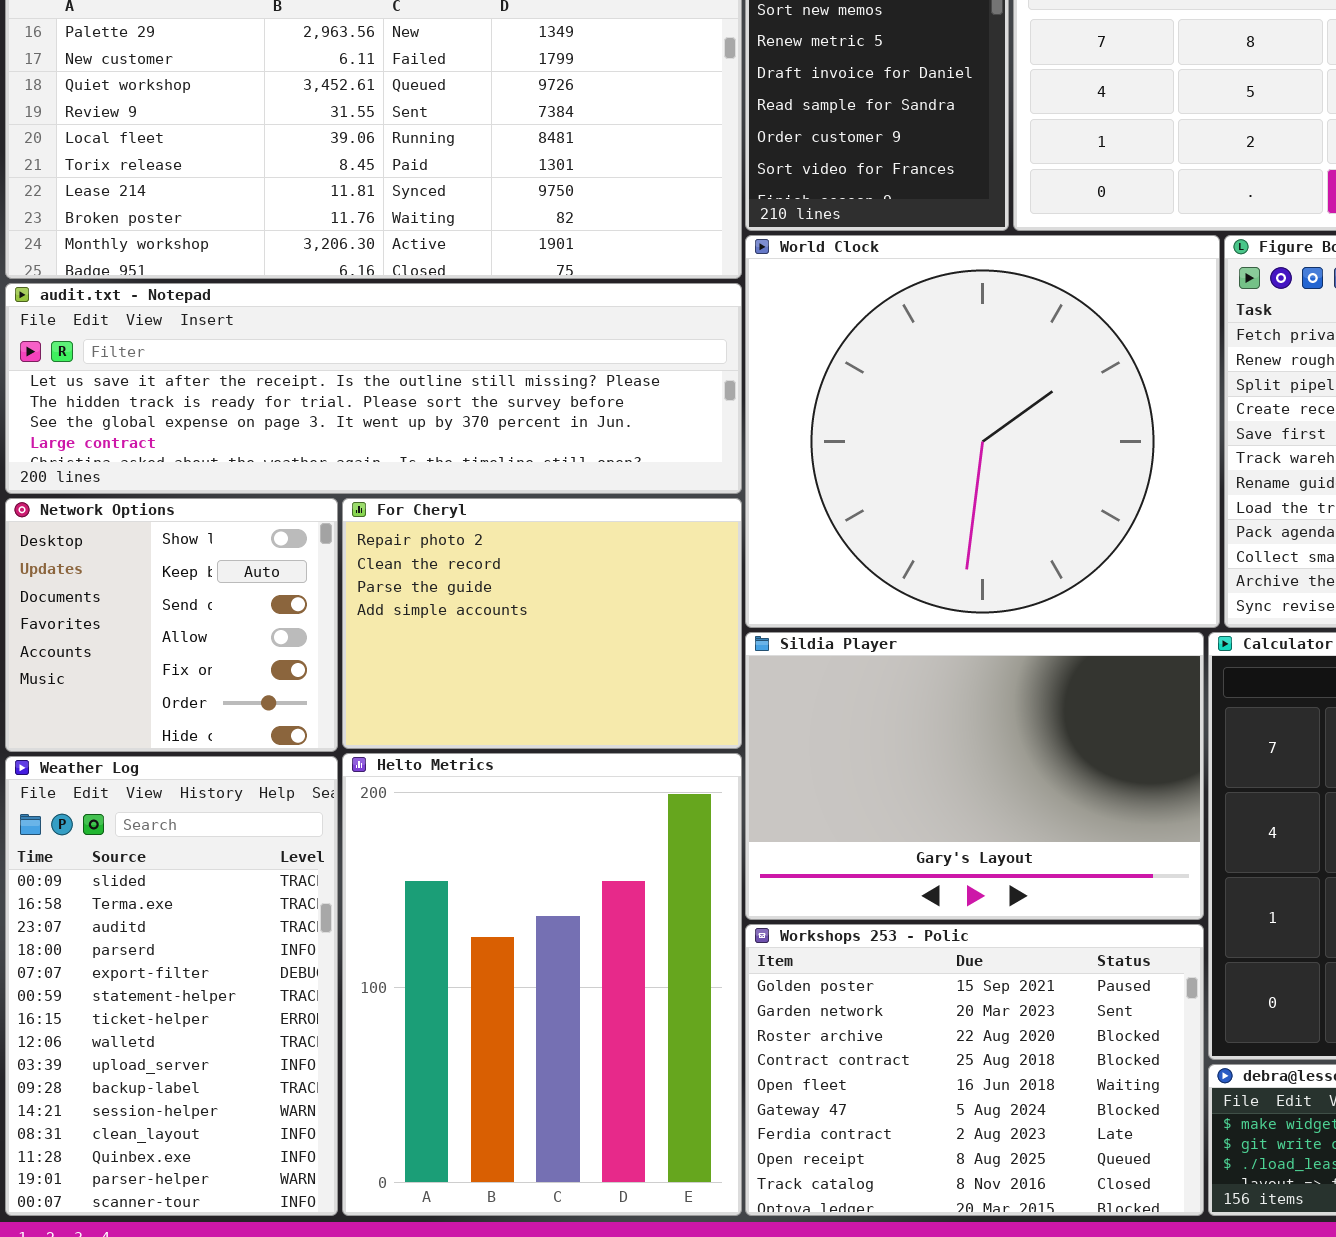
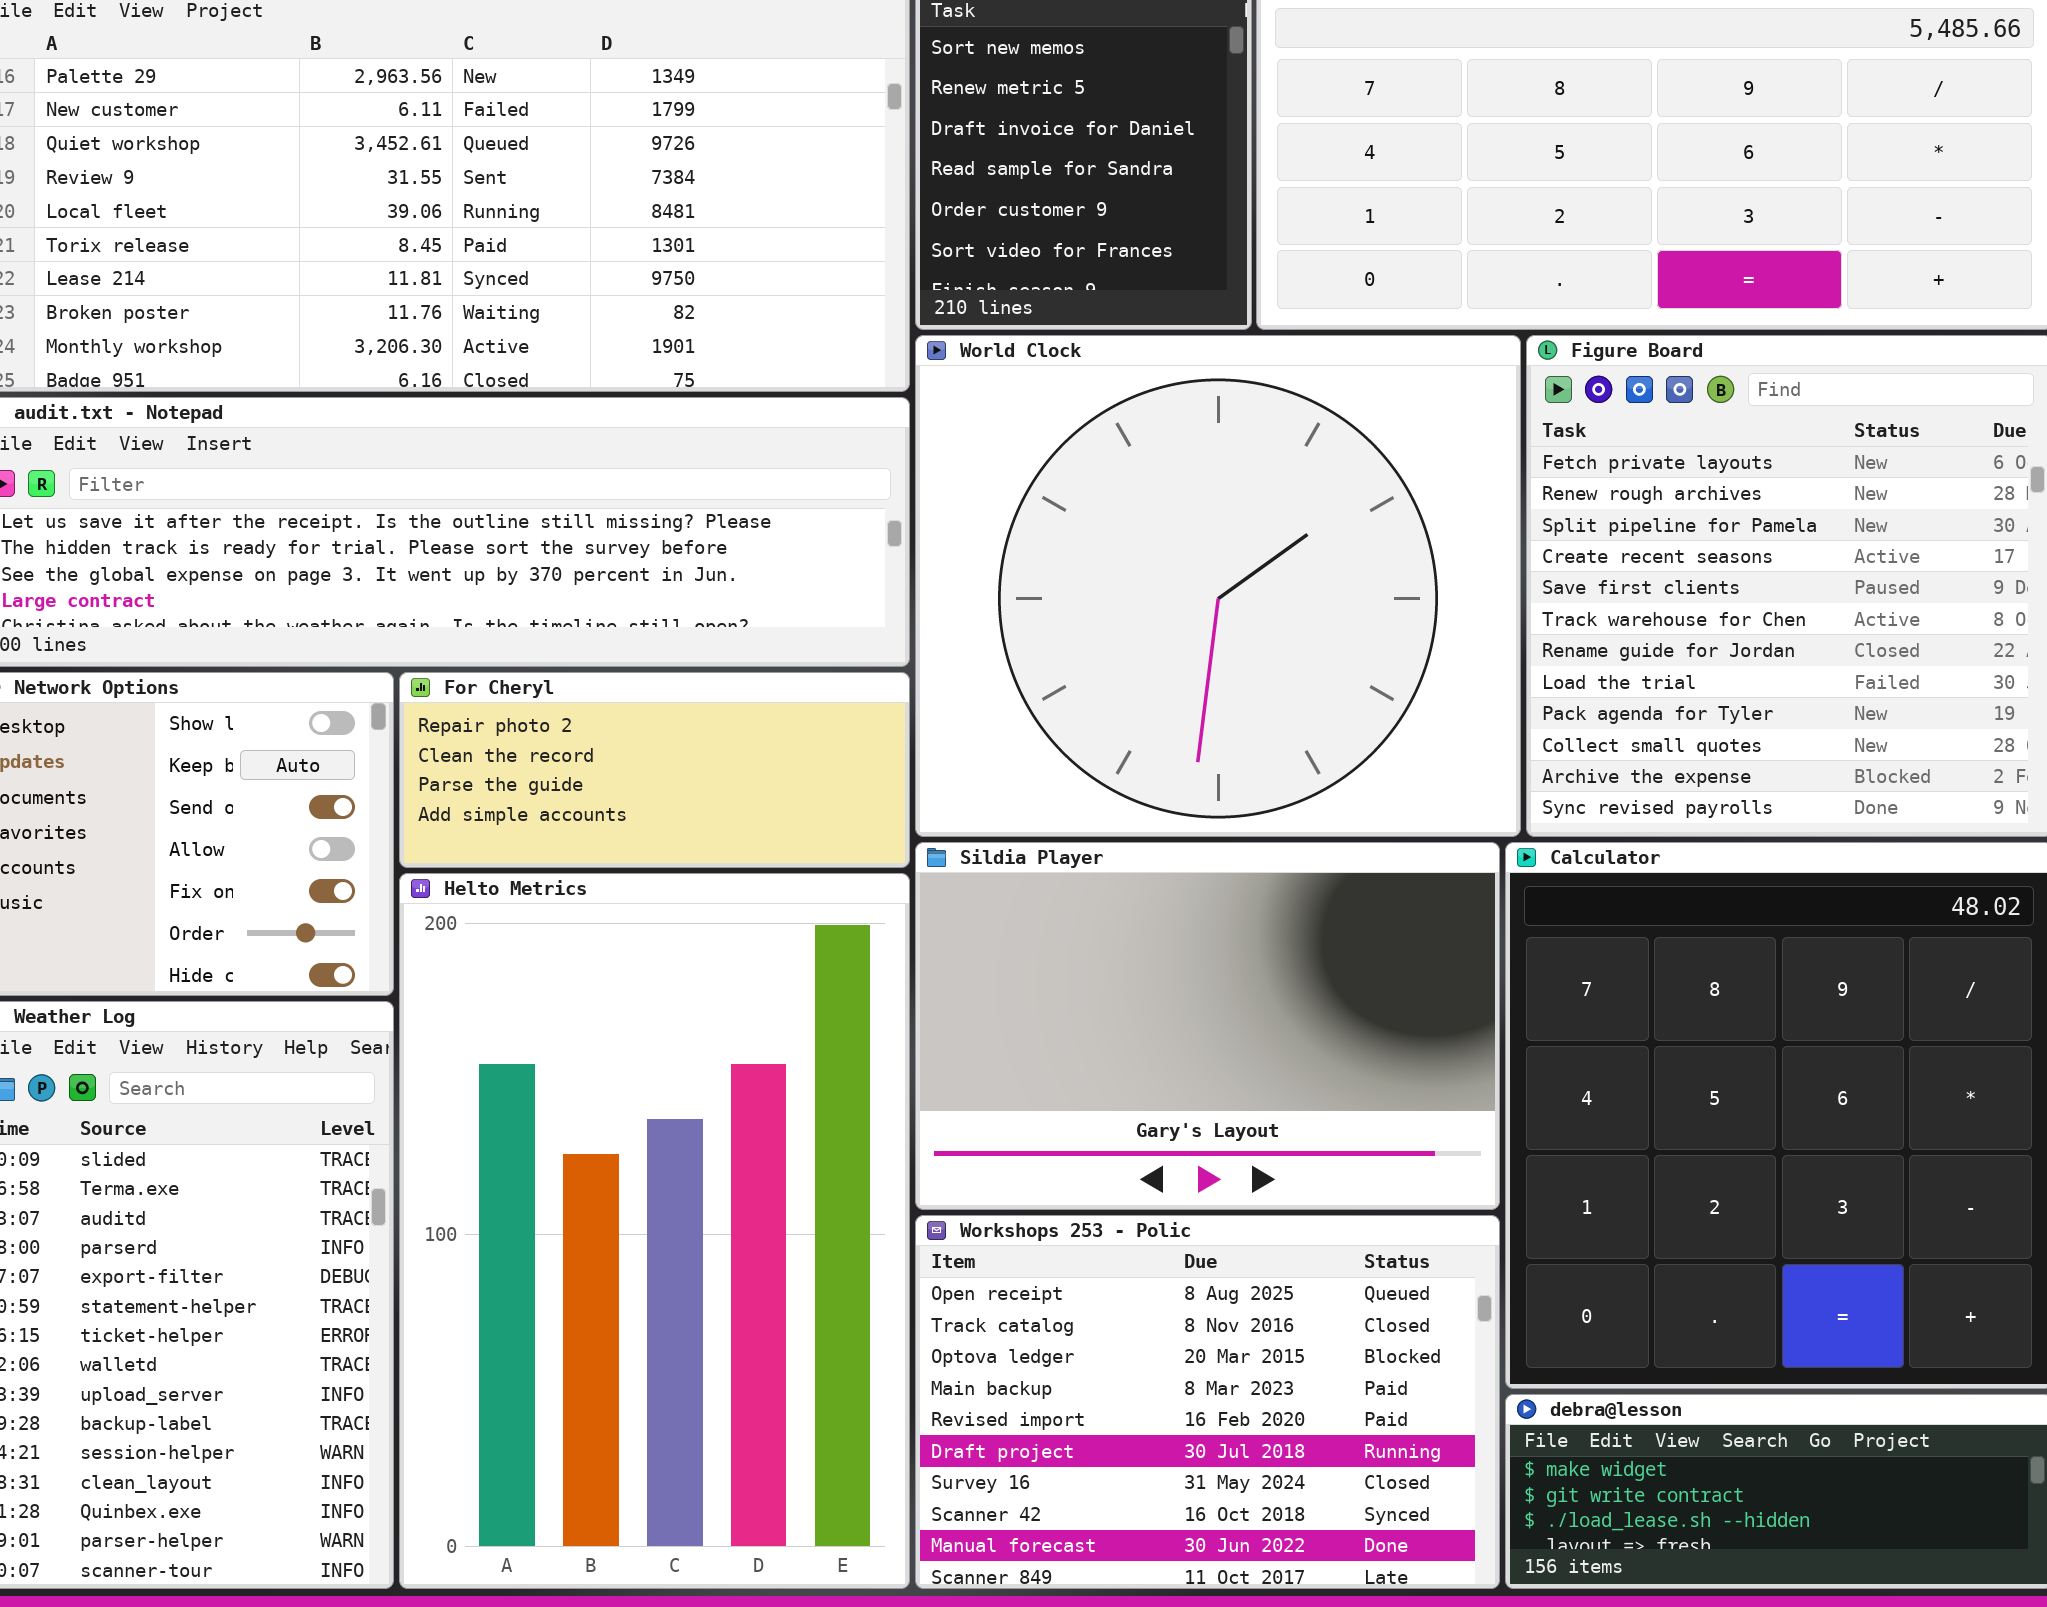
For Cheryl: [342,498,742,749] -> [399,672,910,868], resized
Helto Metrics: [342,753,742,1216] -> [399,873,910,1589], resized
Workshops 253 - Polic: [745,924,1204,1216] -> [915,1215,1500,1589], scrolled down 7 rows

